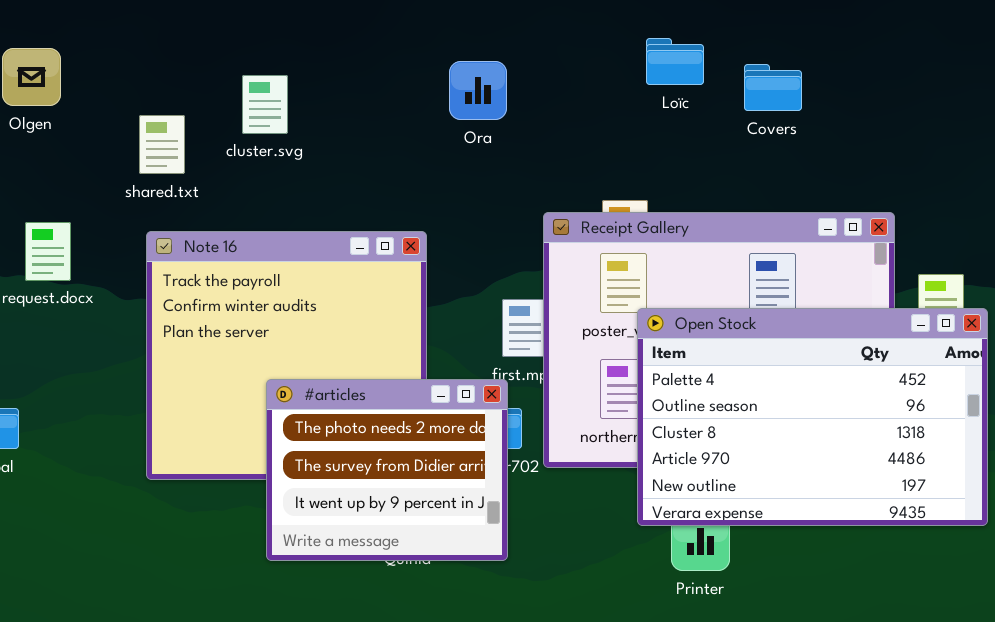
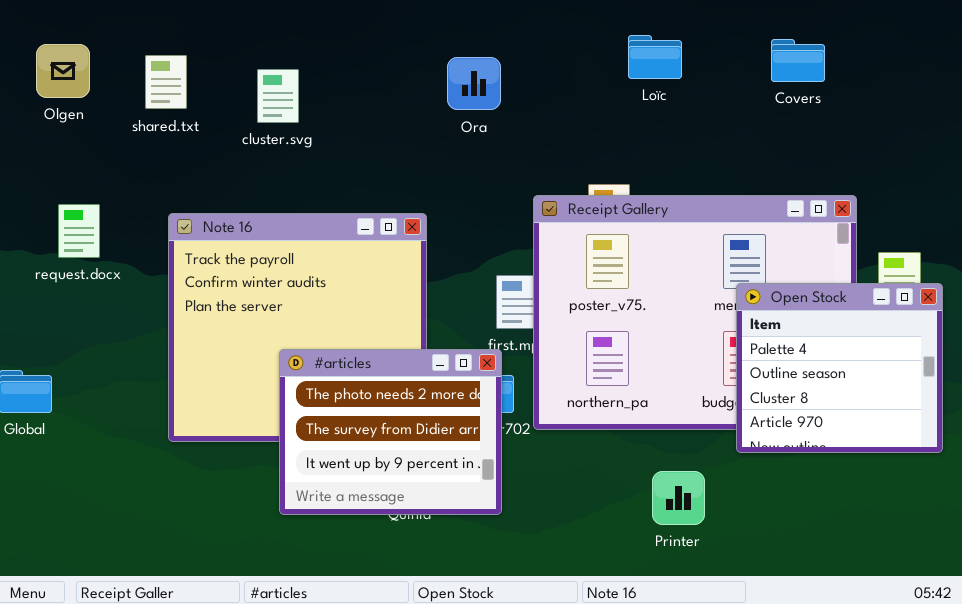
Covers: [744,64,802,111] -> [771,39,825,82], moved
shared.txt: [139,115,185,174] -> [145,55,187,109], moved
Open Stock: [637,308,988,526] -> [736,283,943,453], resized

